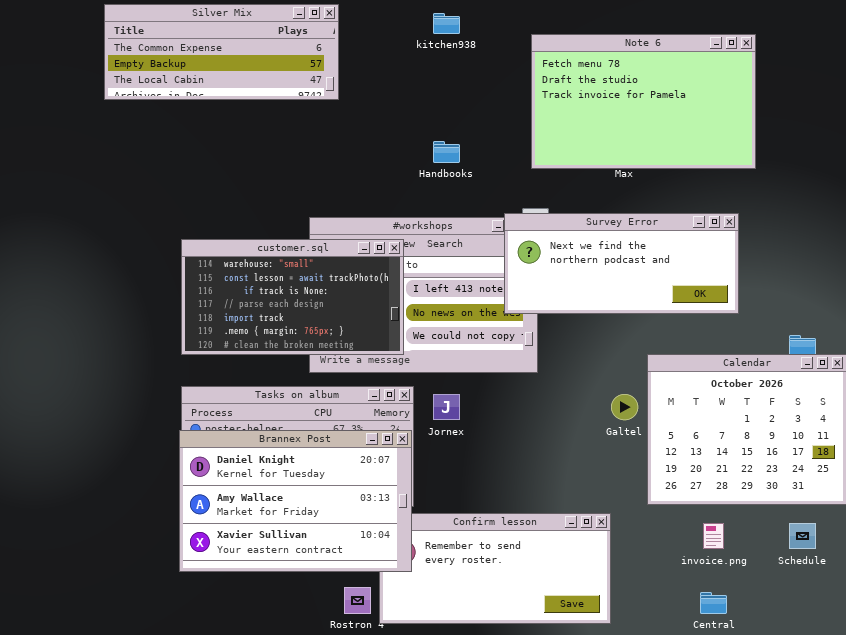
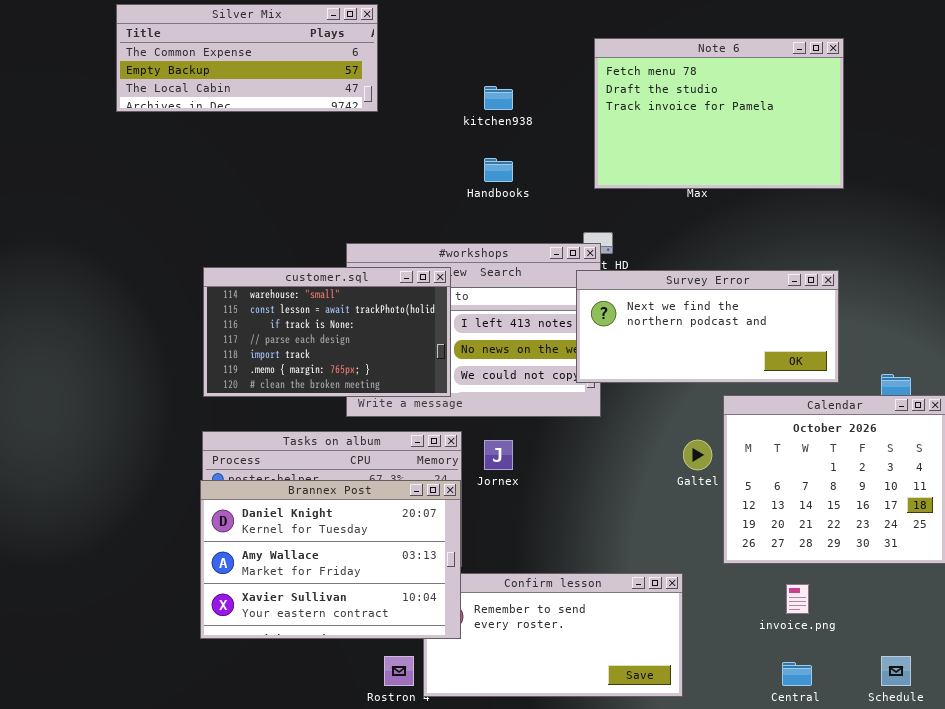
kitchen938: [433,13,460,34] -> [484,86,513,110], moved
Survey Error: [504,213,739,314] -> [576,270,839,383], moved
Schedule: [789,523,816,549] -> [881,656,911,686], moved

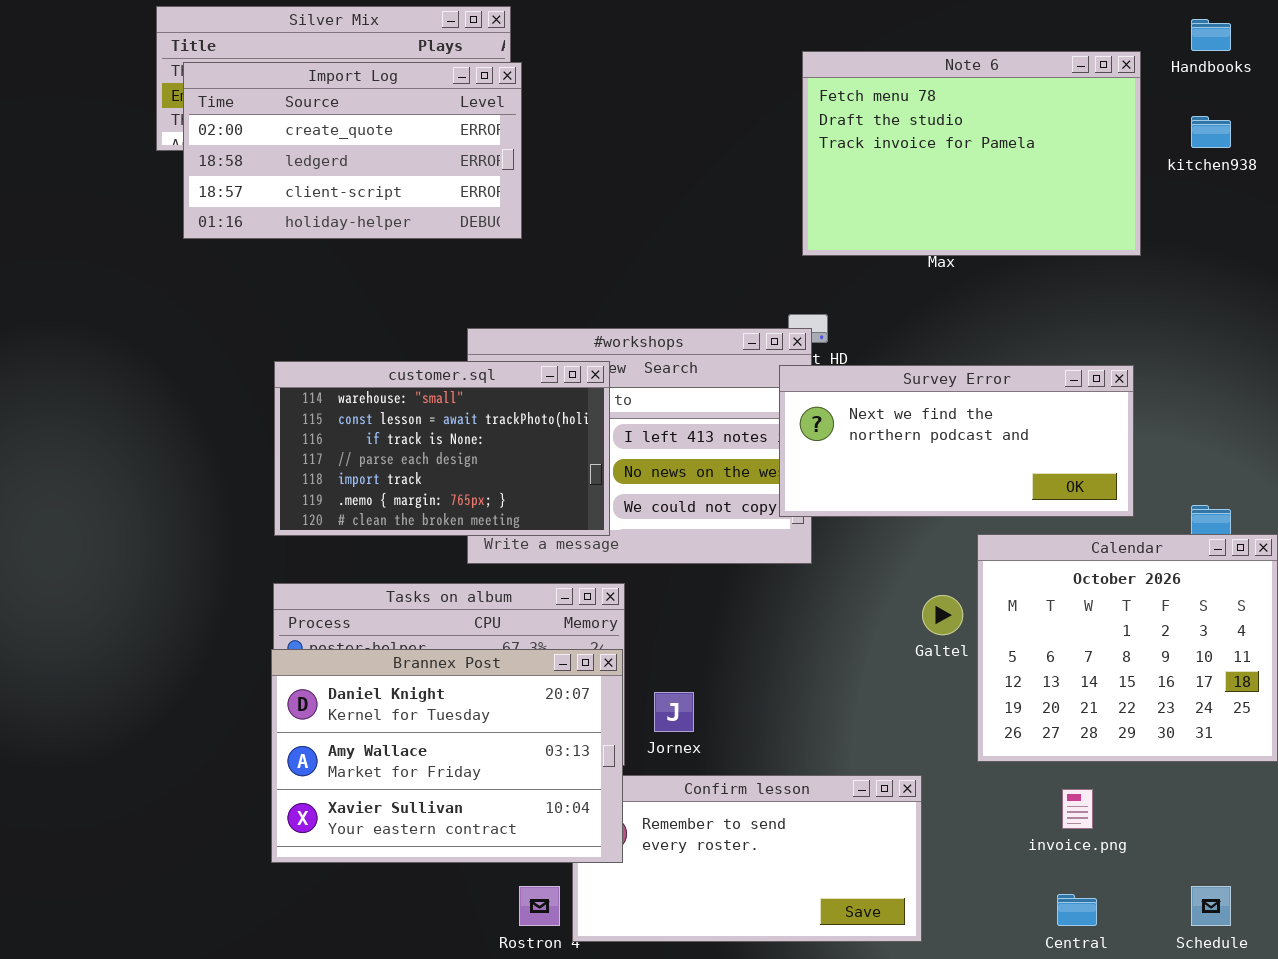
Import Log: none -> [183,62,522,239], opened
kitchen938: [484,86,513,110] -> [1191,116,1231,148], moved
Handbooks: [484,158,513,182] -> [1191,19,1231,51], moved
Jornex: [484,440,513,470] -> [654,692,694,732], moved

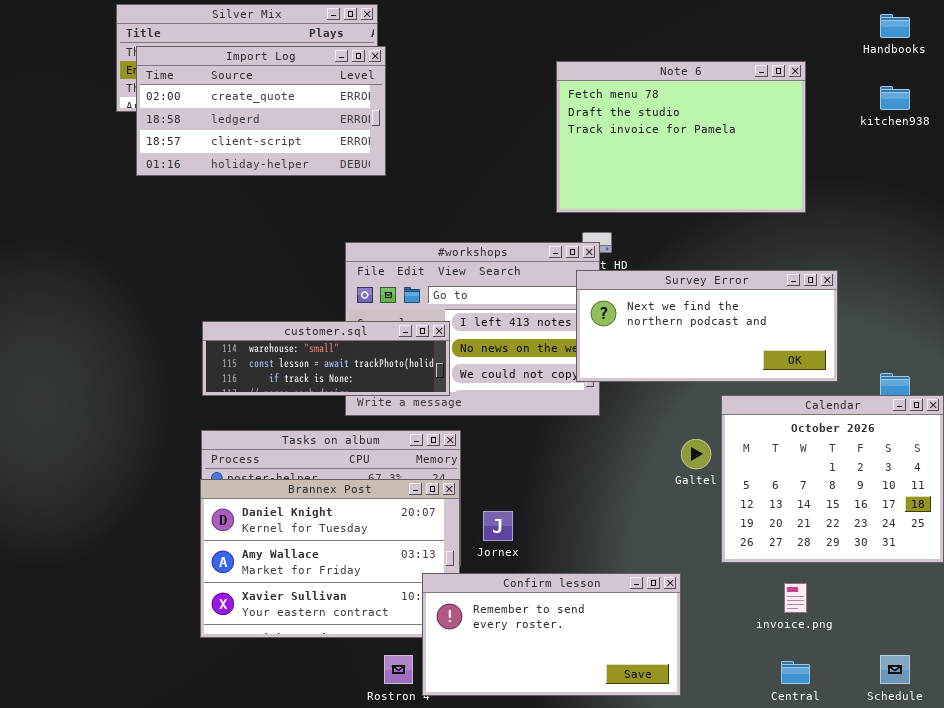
Note 6: [802,51,1141,256] -> [556,61,806,213], moved
customer.sql: [274,361,610,536] -> [202,321,450,396], resized
Confirm lesson: [572,775,922,942] -> [422,573,681,696], raised

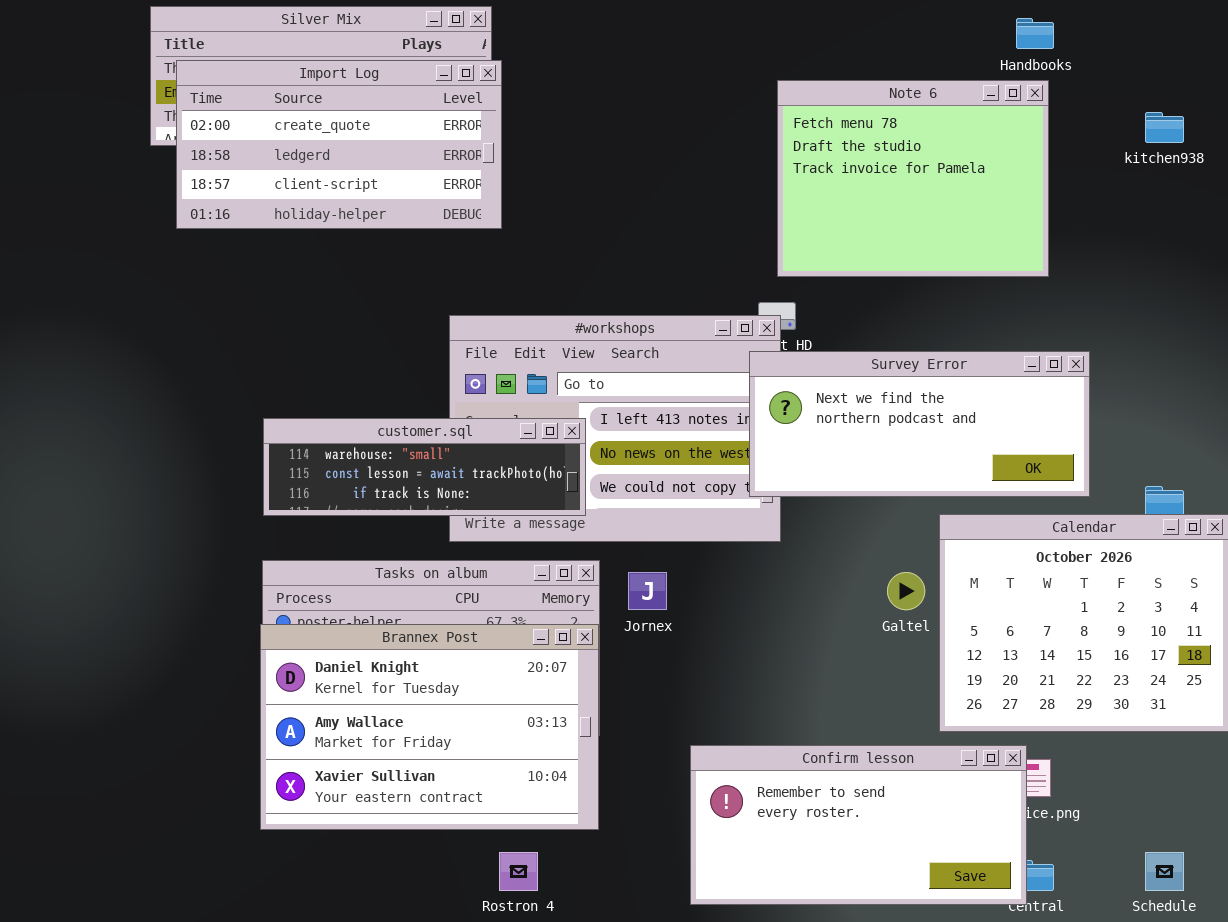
Handbooks: [880,14,910,38] -> [1016,18,1054,49], moved
Note 6: [556,61,806,213] -> [777,80,1049,277], resized
Jornex: [483,511,513,541] -> [628,572,667,610], moved
Confirm lesson: [422,573,681,696] -> [690,745,1027,905], moved

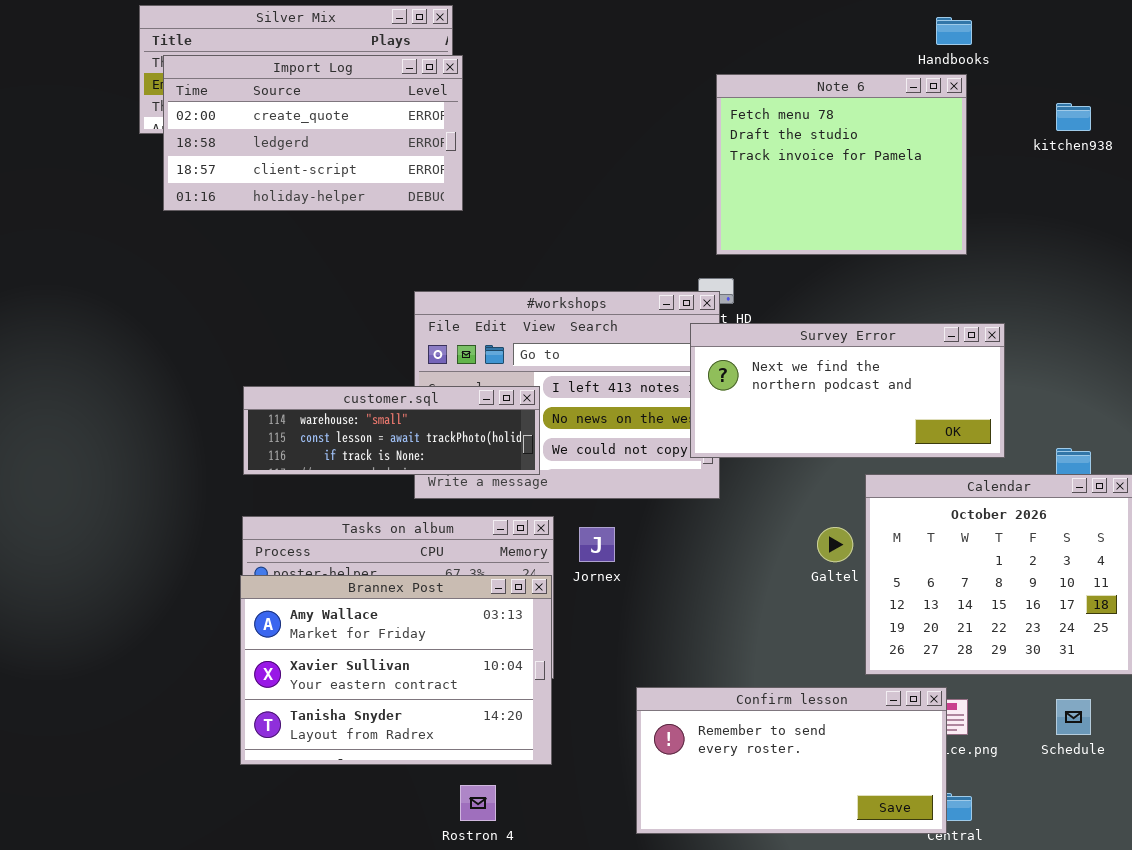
Brannex Post: [260,624,599,830] -> [240,575,552,765], scrolled down 1 row
Schedule: [1145,852,1184,891] -> [1056,699,1091,735], moved

